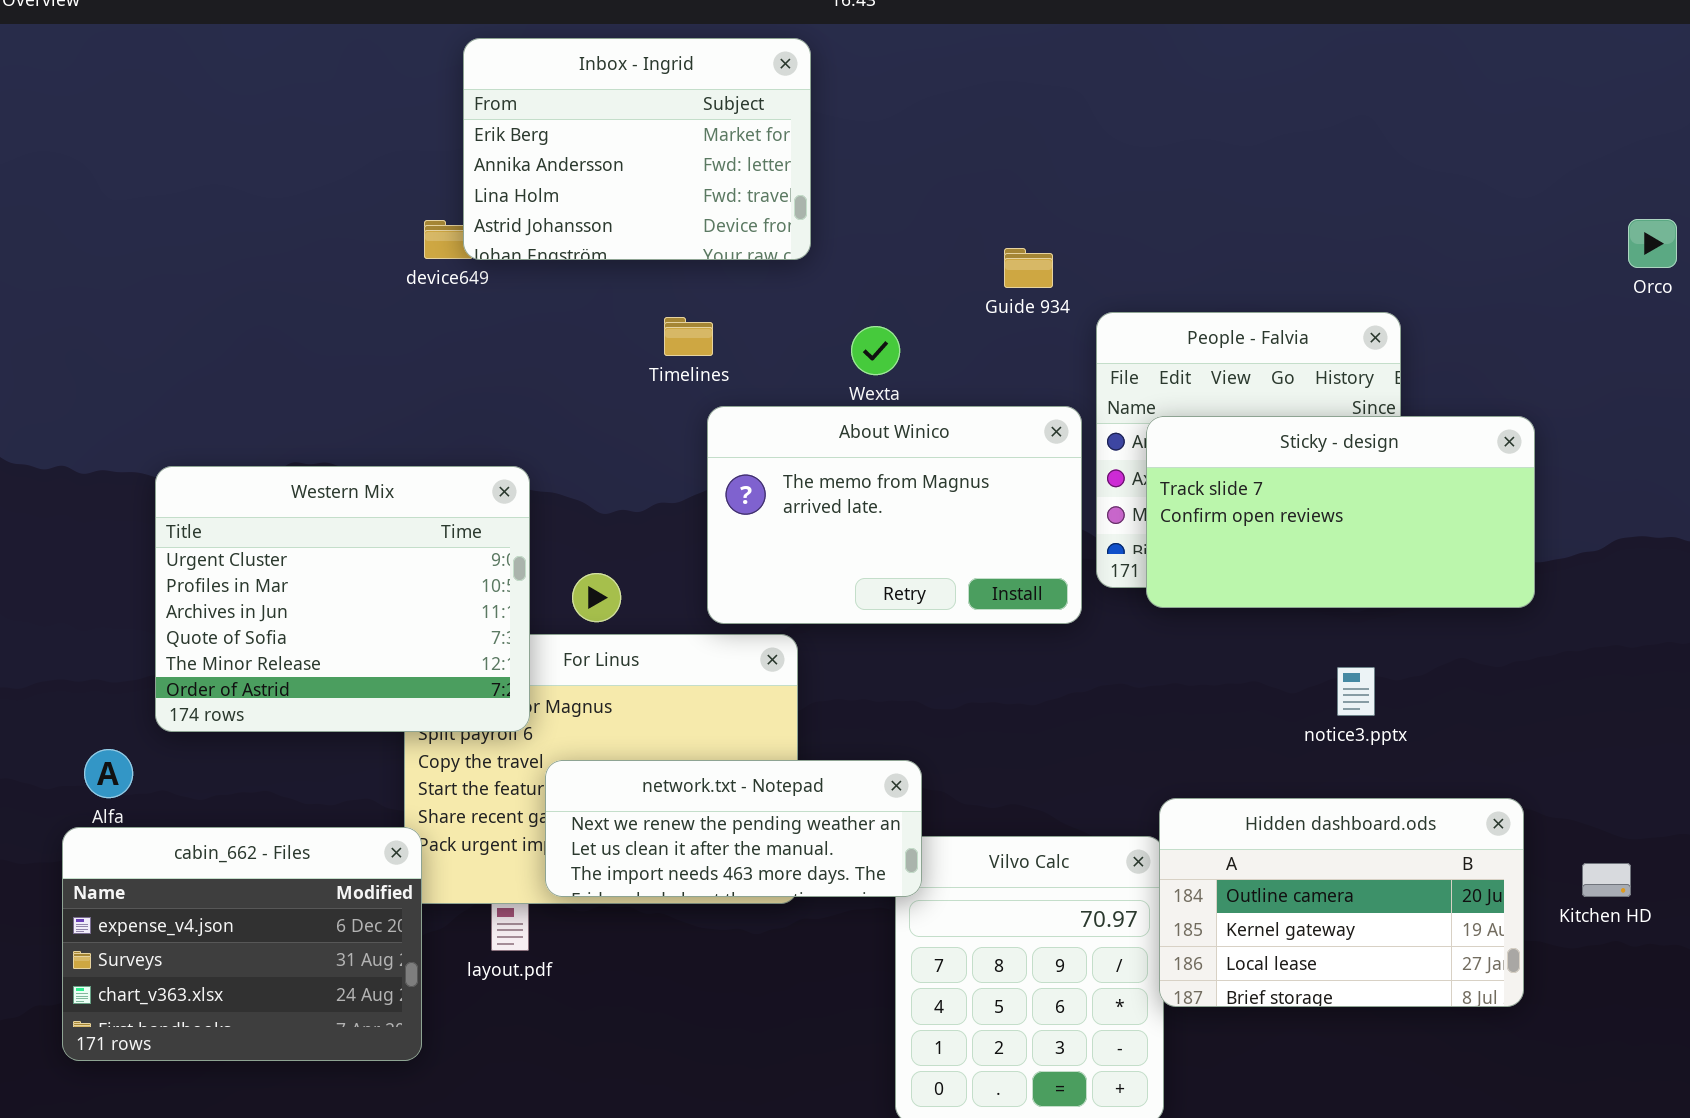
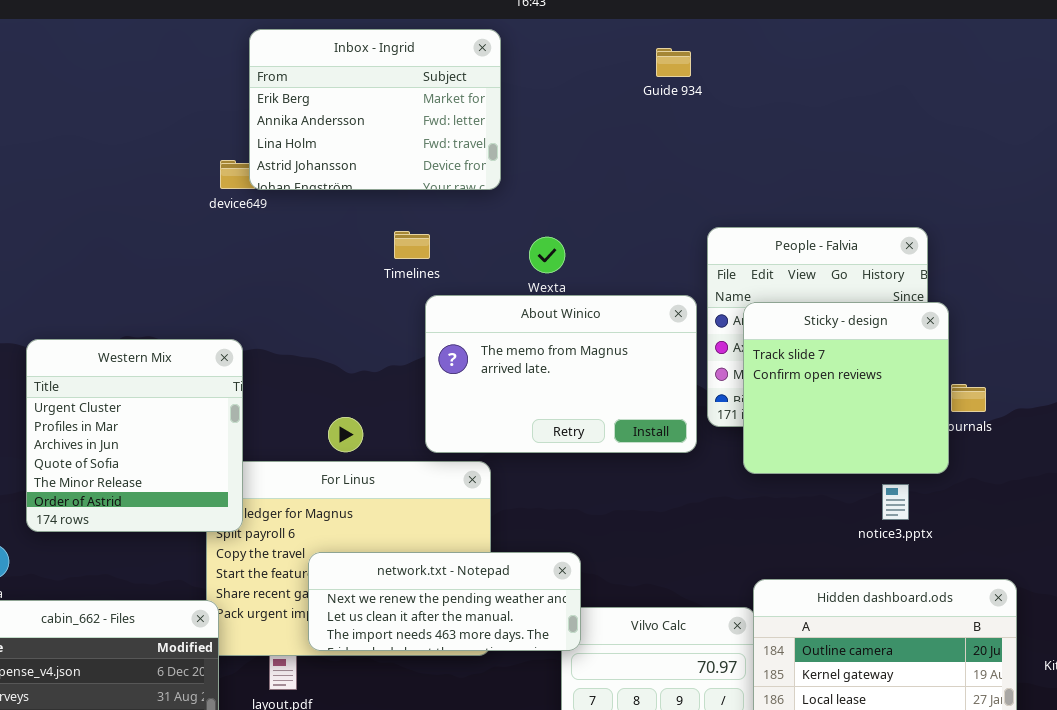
Guide 934: [1004,248,1053,288] -> [656,48,691,77], moved
Sticky - design: [1146,416,1535,608] -> [743,302,949,474], resized
Western Mix: [155,466,530,732] -> [26,339,243,532], resized

